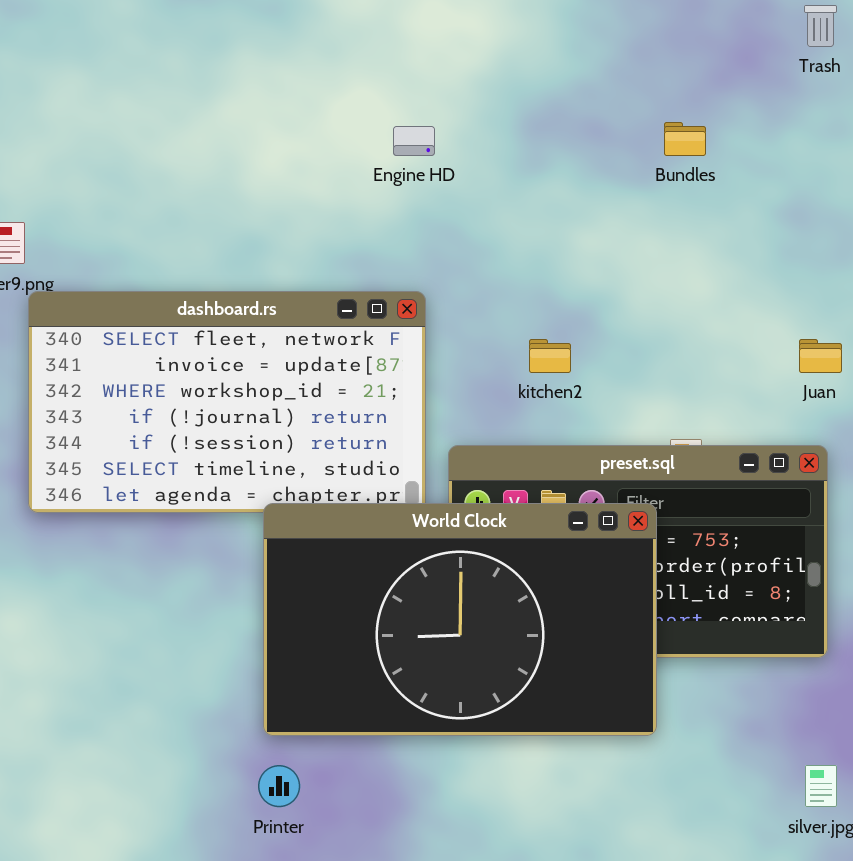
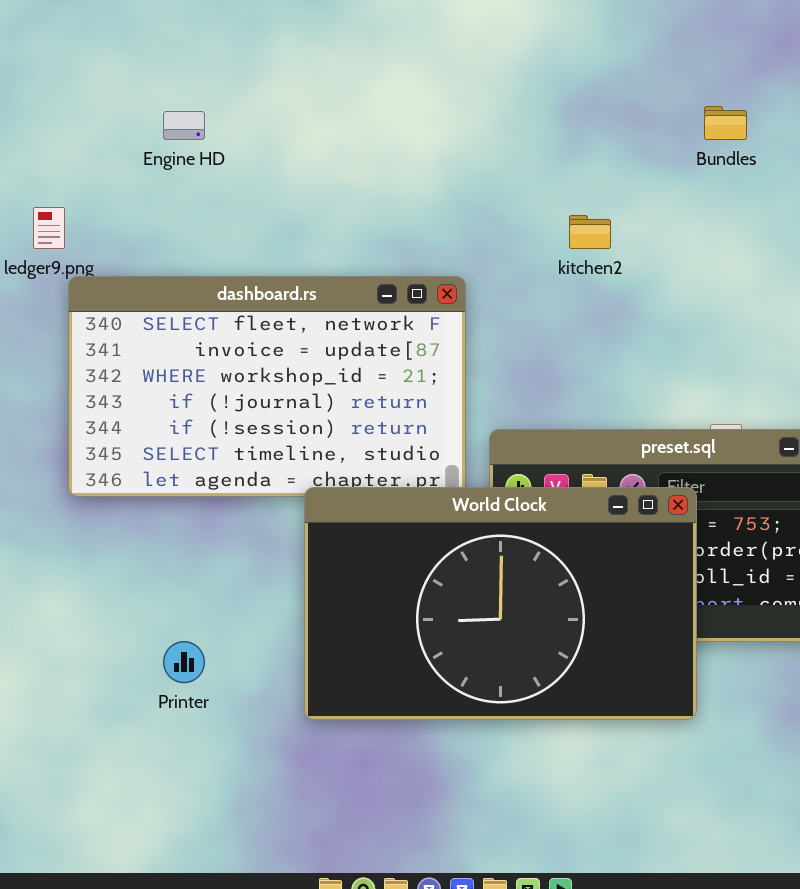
Engine HD: [393,126,435,156] -> [163,111,205,140], moved
kitchen2: [529,339,571,373] -> [569,215,611,249], moved
Printer: [258,765,300,807] -> [163,641,205,683], moved

